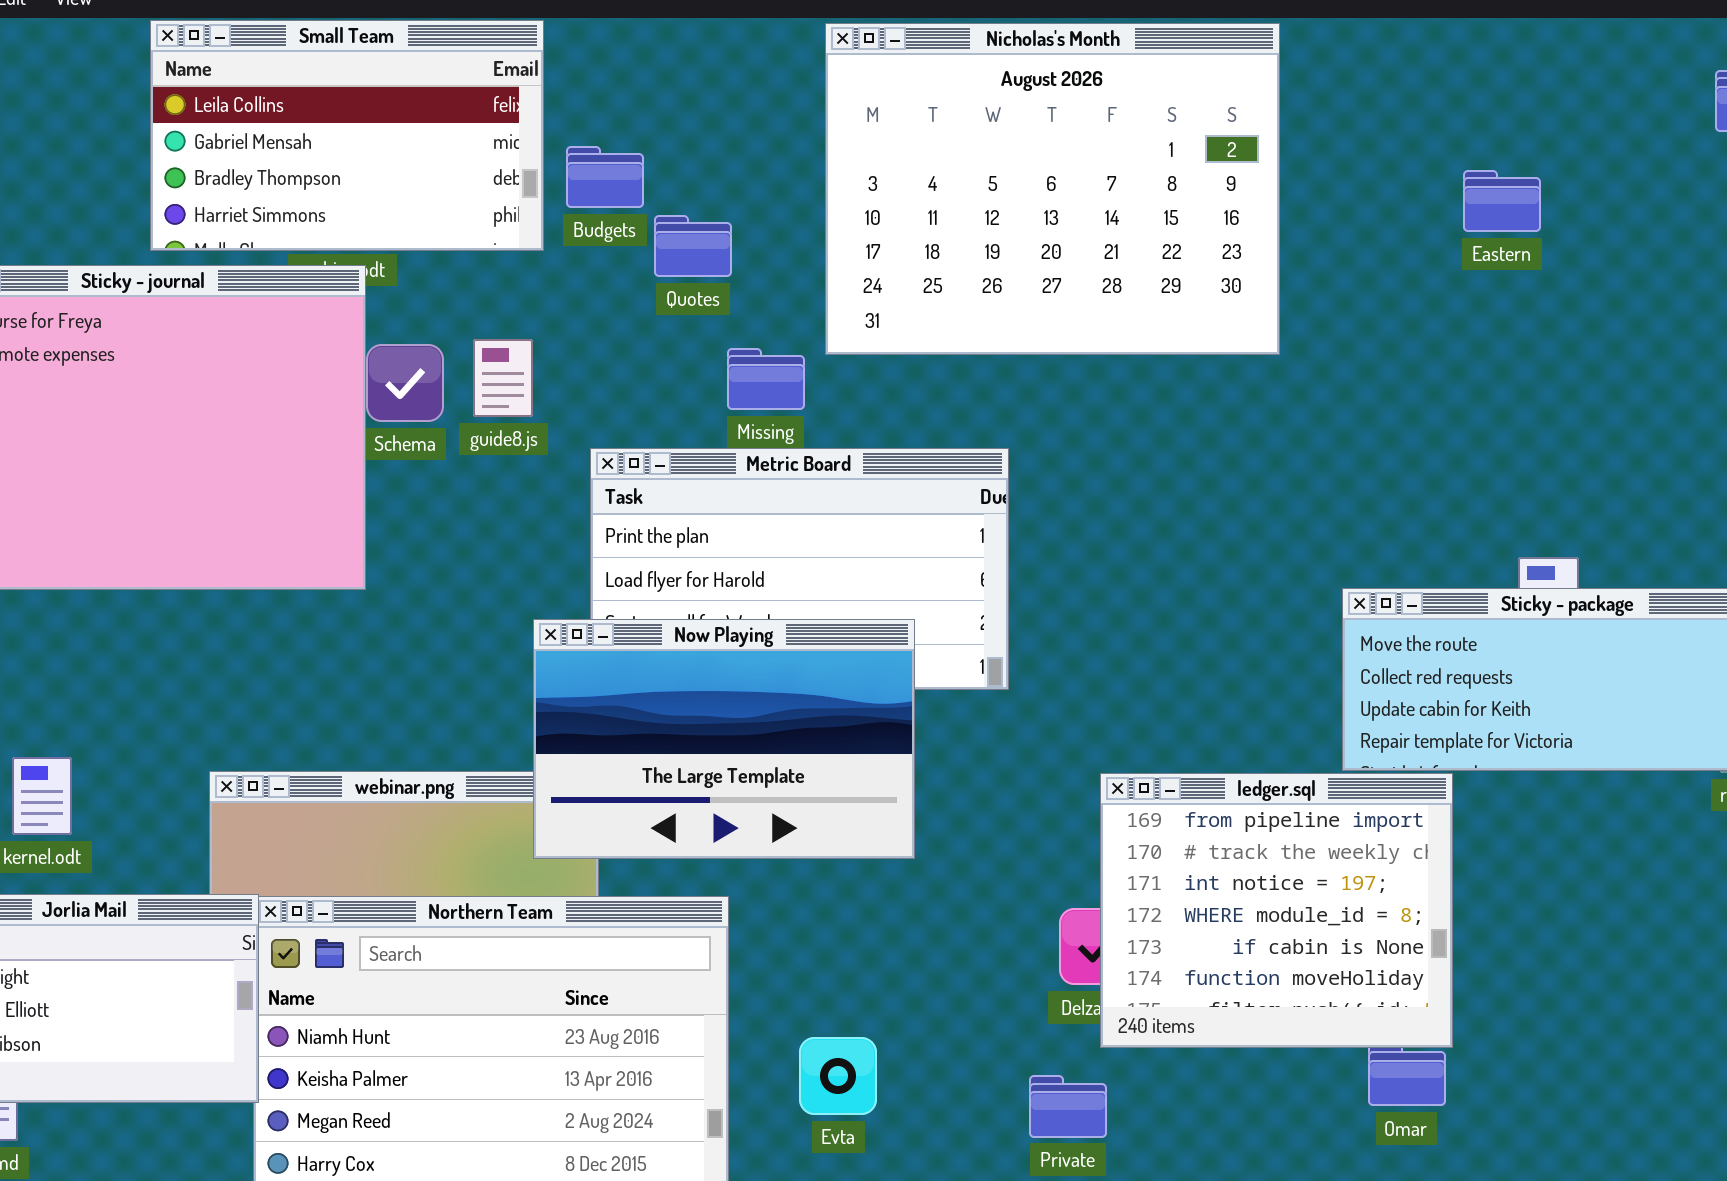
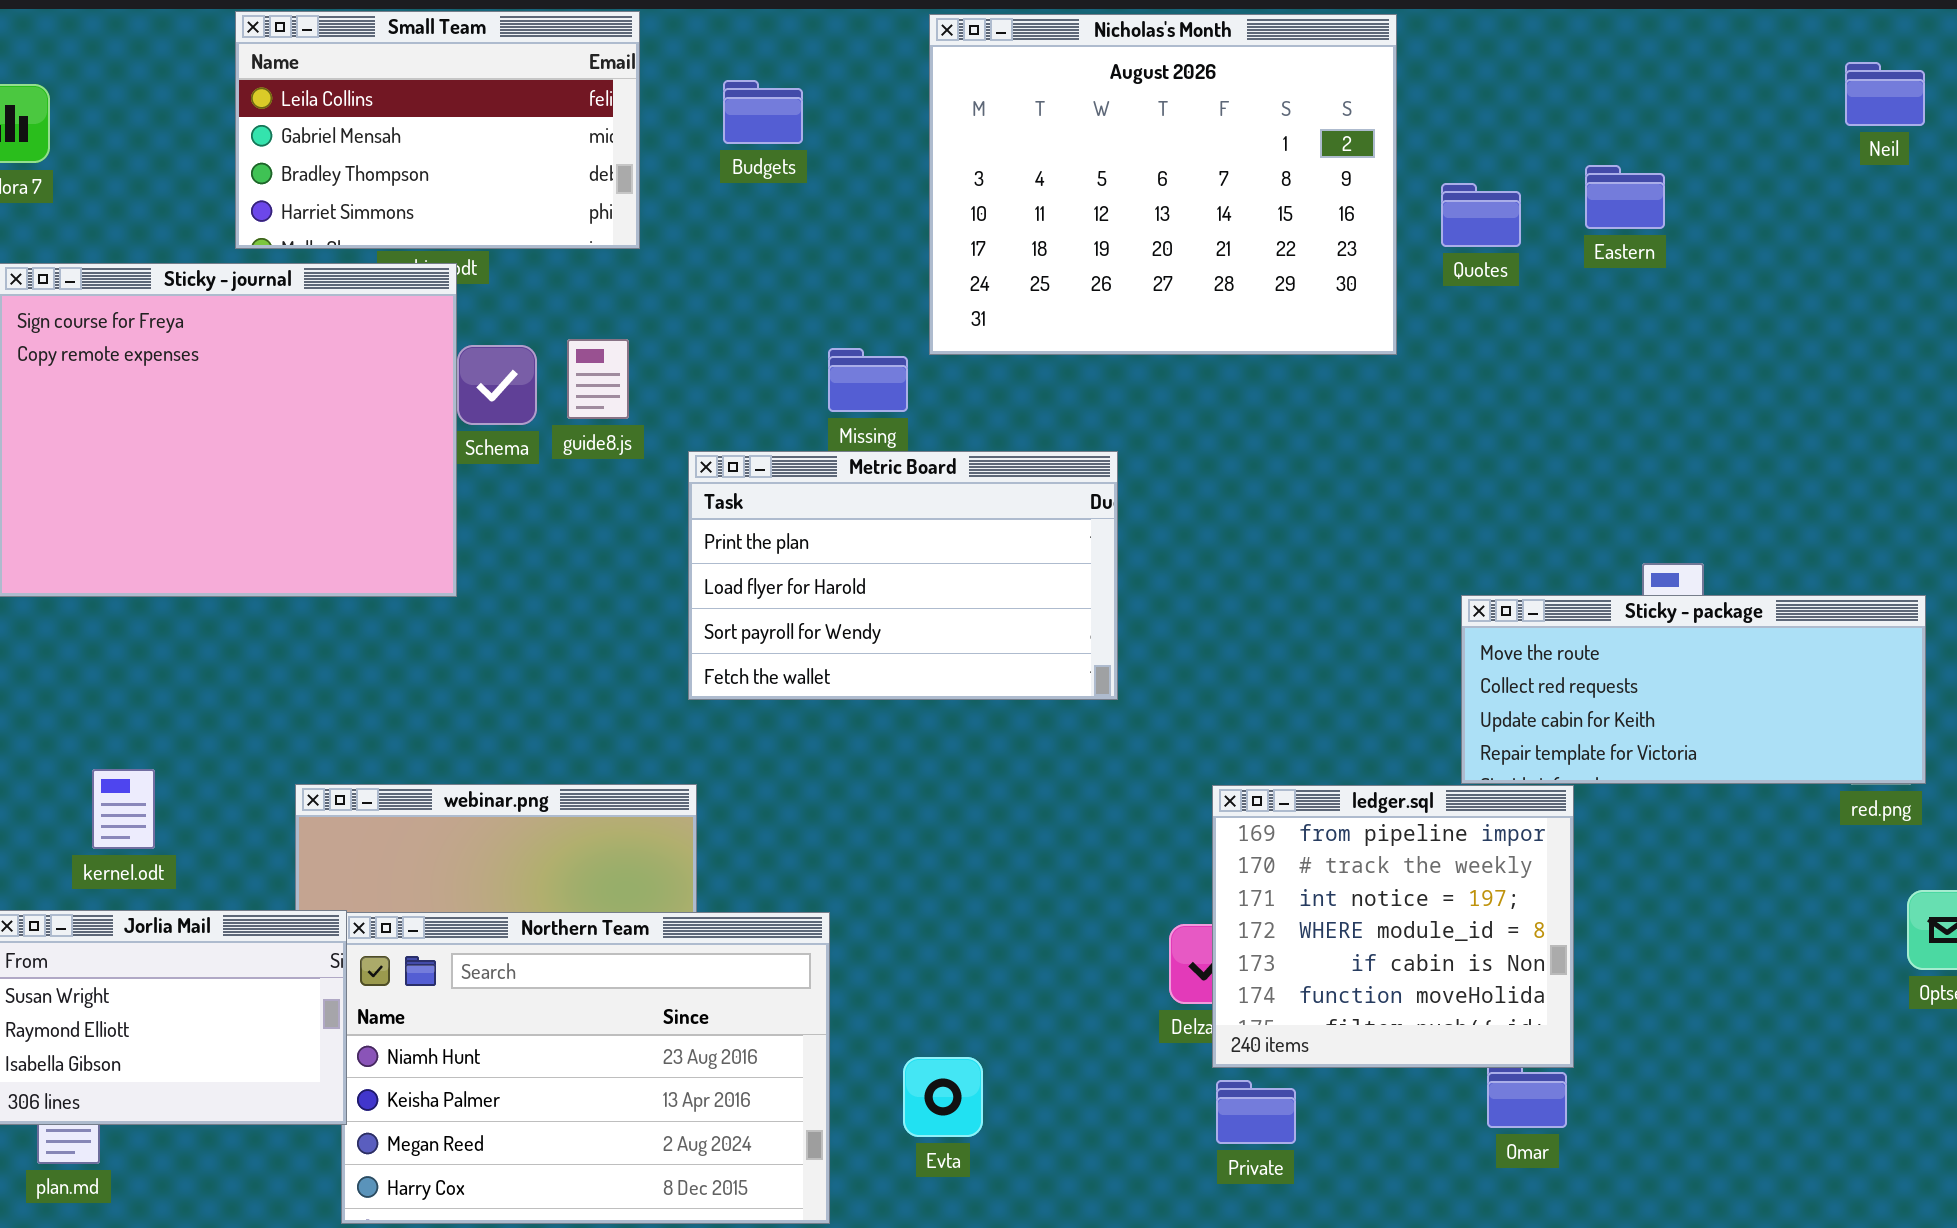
Budgets: [566,146,644,208] -> [723,80,803,144], moved
Quotes: [654,215,732,277] -> [1441,183,1521,247], moved
Now Playing: [533,619,915,859] -> none, closed
Private: [1029,1075,1107,1138] -> [1216,1080,1296,1144], moved

